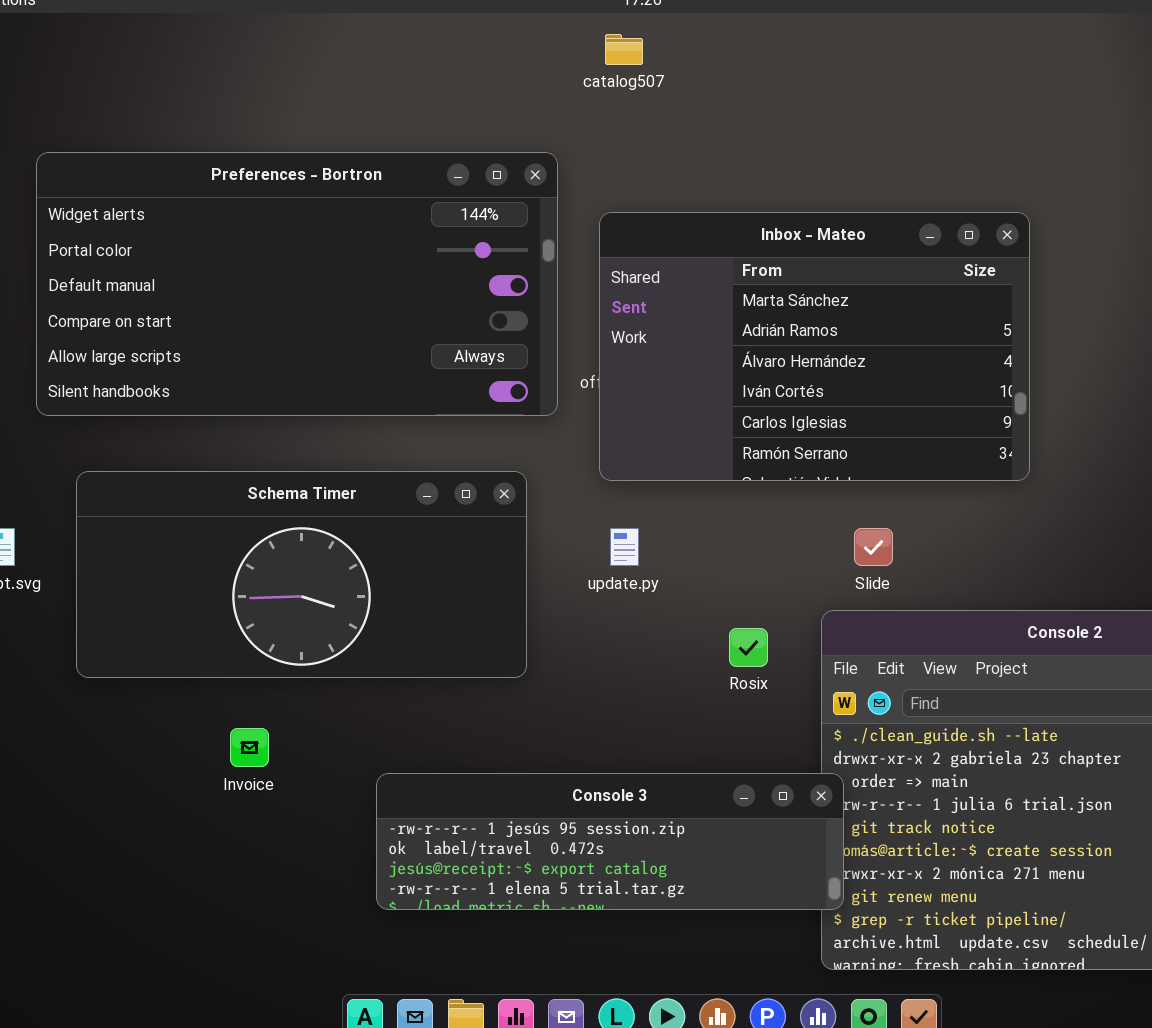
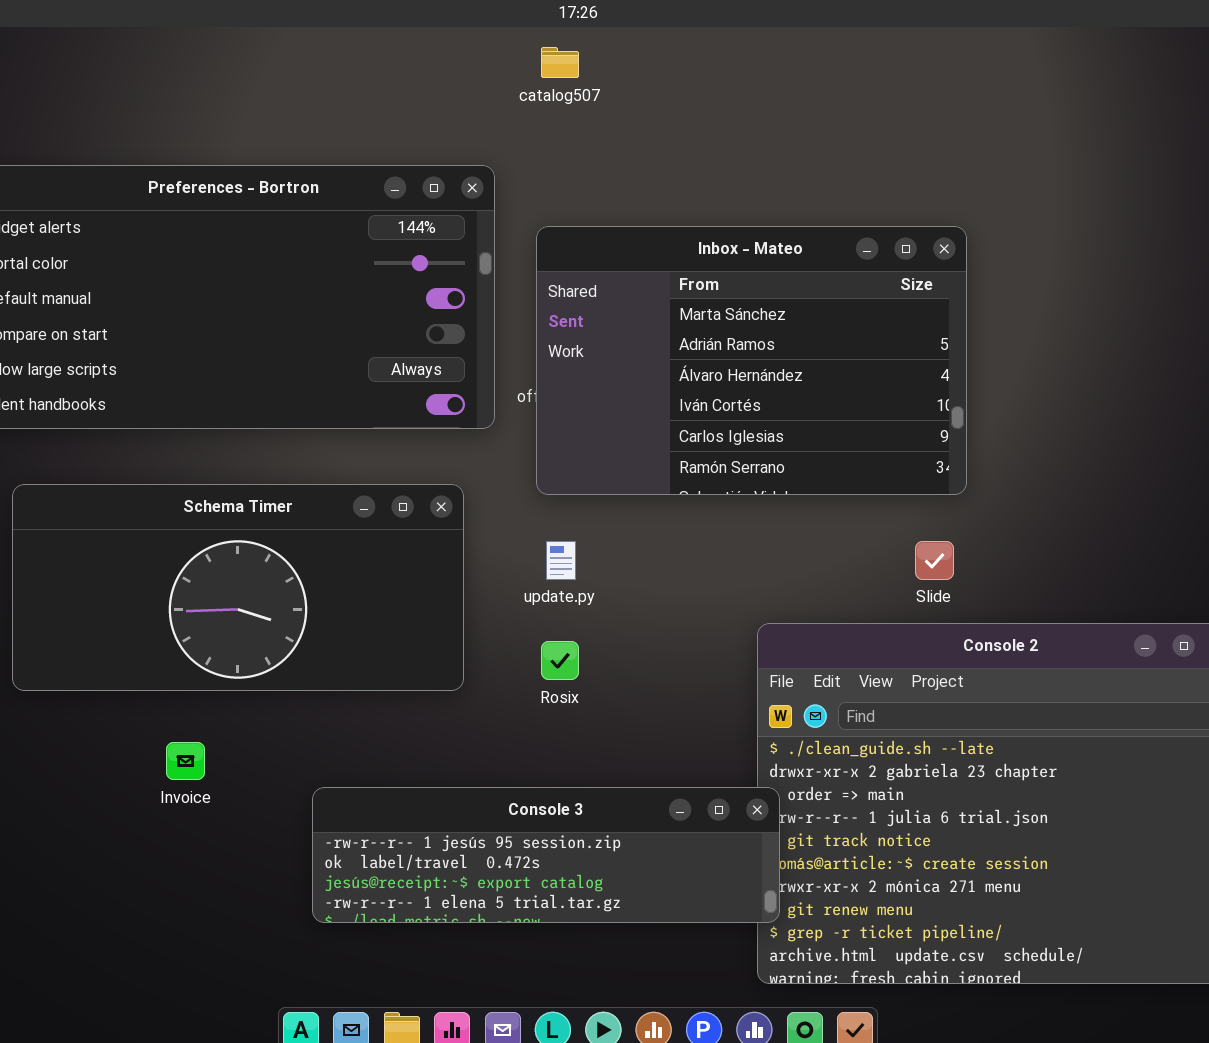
Slide: [854,528,893,566] -> [915,541,954,580], moved
Rosix: [729,628,768,667] -> [541,641,579,680], moved

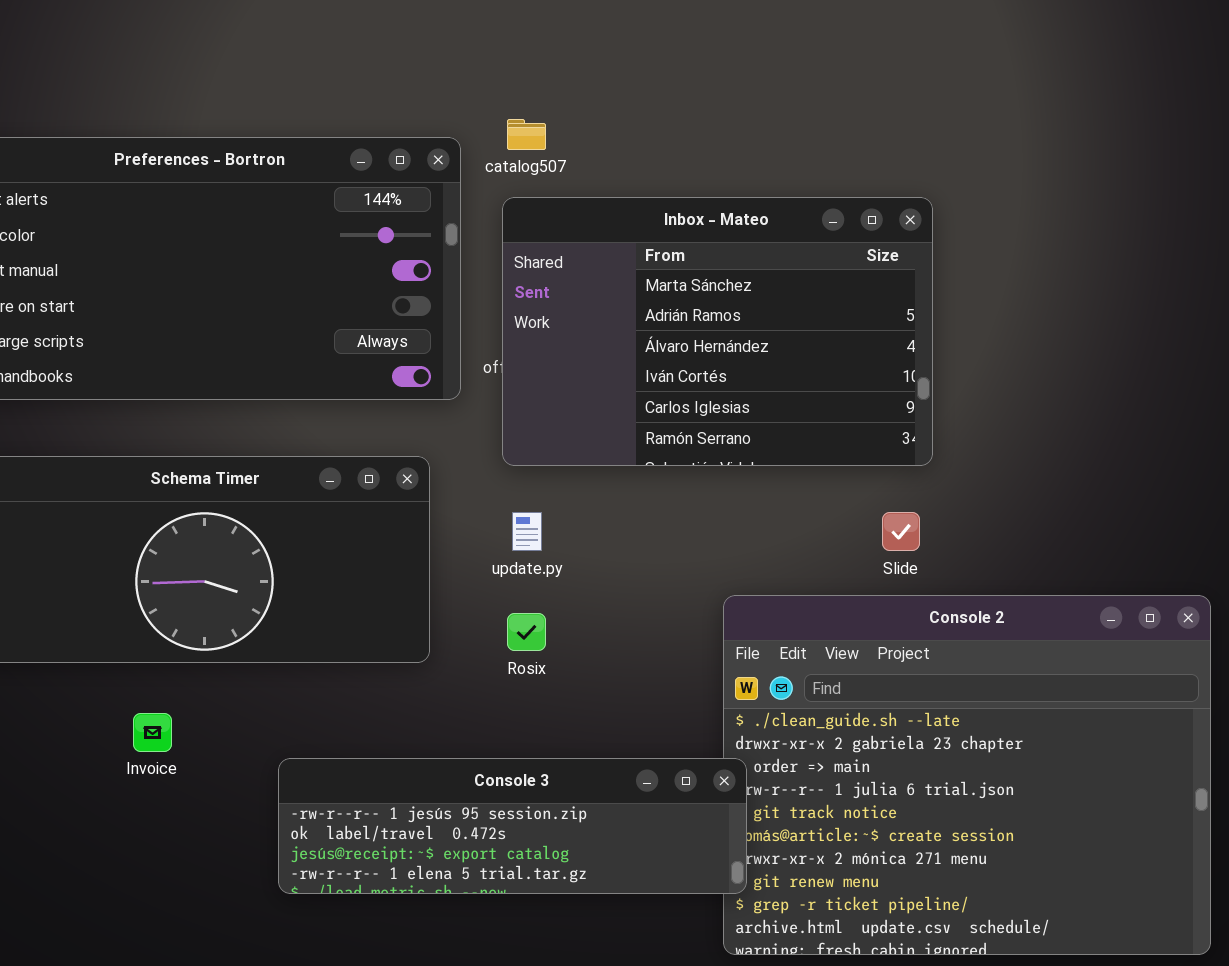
catalog507: [541,47,579,78] -> [507,119,546,150], moved

